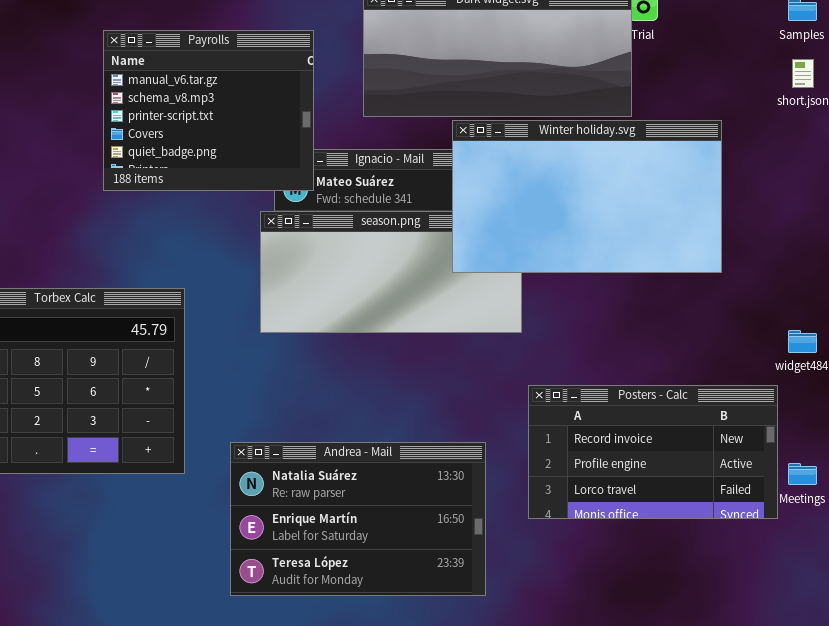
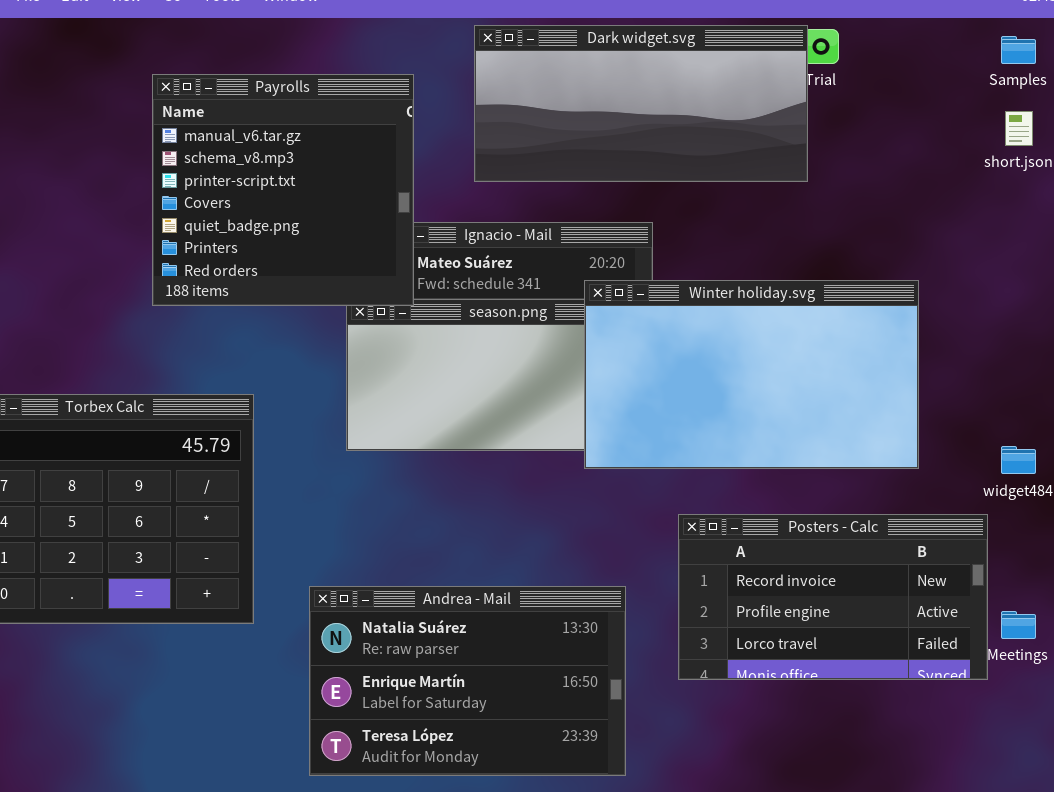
Payrolls: [103,30,314,191] -> [152,74,414,306], resized
Winter holiday.svg: [452,120,722,273] -> [584,280,919,469], moved

